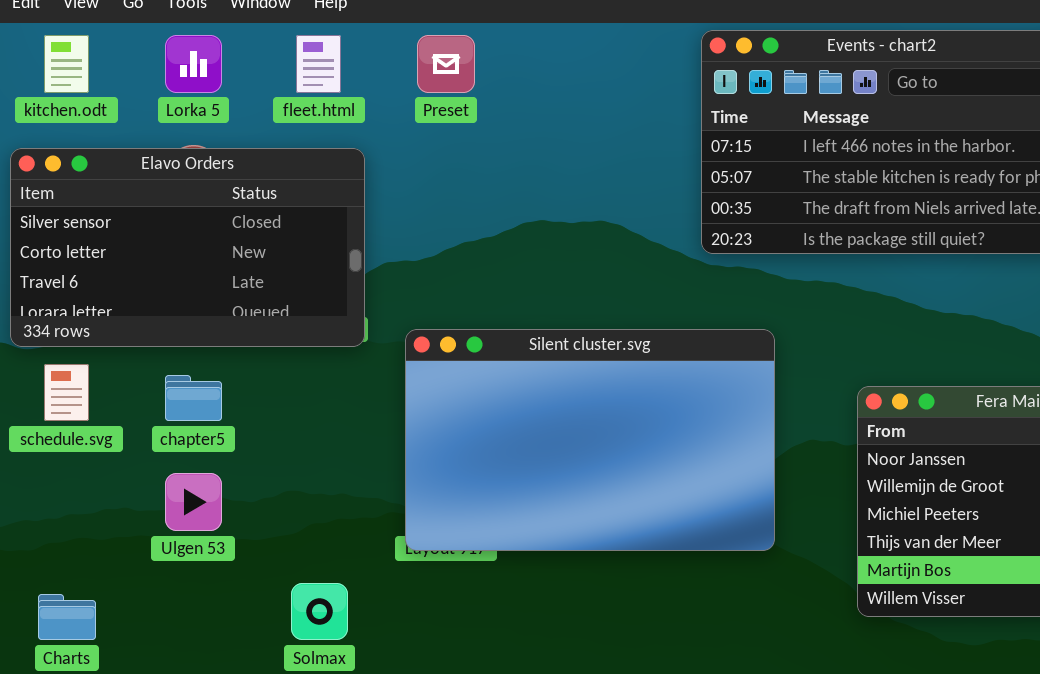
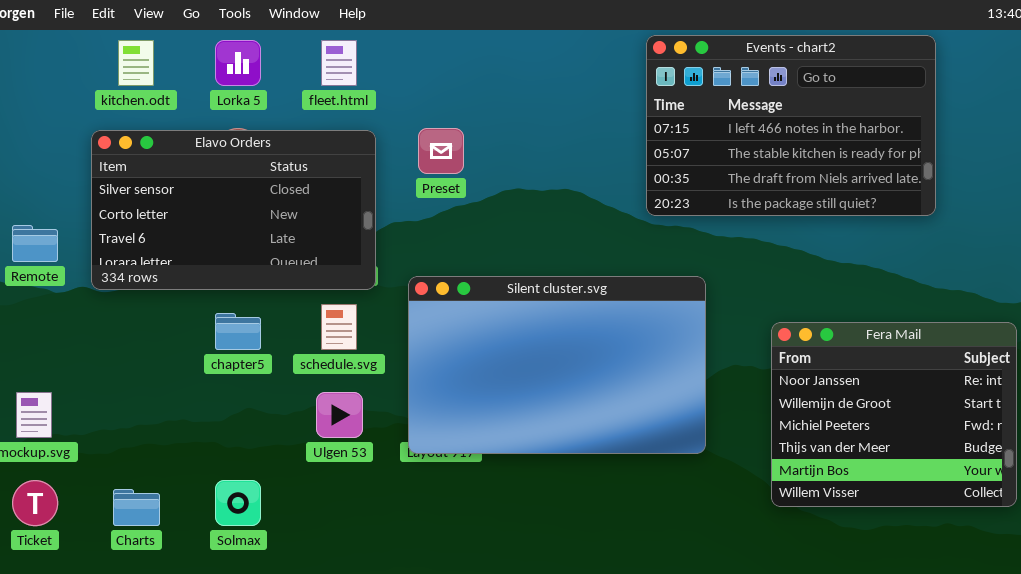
Preset: [417,35,475,93] -> [418,128,464,174], moved
schedule.svg: [44,364,89,421] -> [321,304,357,350], moved
Ulgen 53: [165,473,222,531] -> [316,392,363,438], moved
Solmax: [291,583,348,640] -> [215,480,261,526], moved

